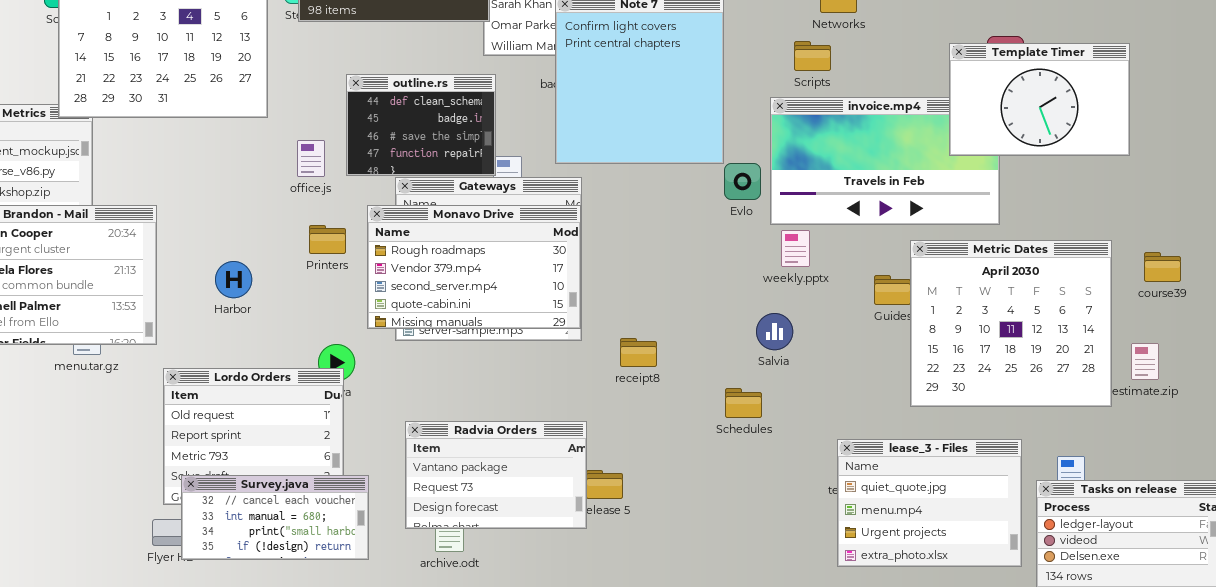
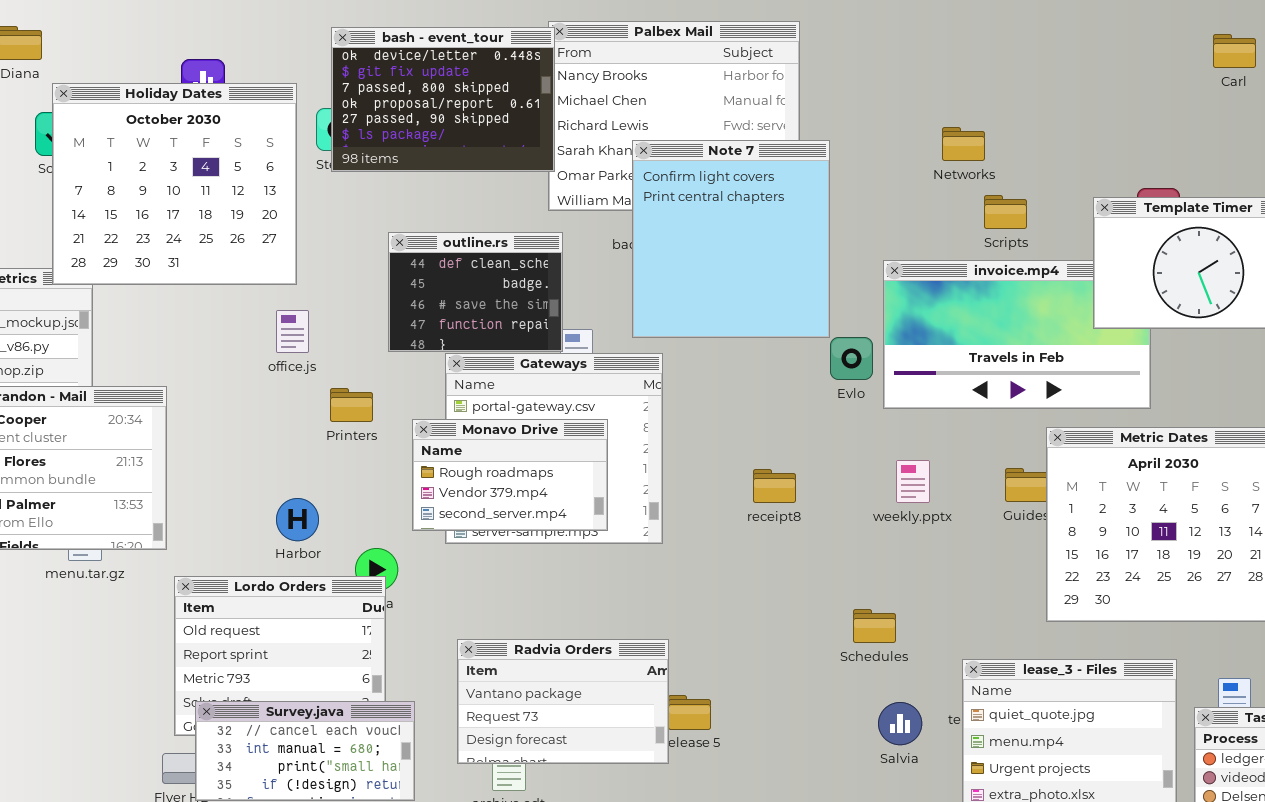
Scripts: [794,41,831,71] -> [984,195,1027,229], moved
office.js: [297,140,325,177] -> [276,310,309,353], moved
Monavo Drive: [367,205,581,329] -> [412,419,608,531], resized
Printers: [309,225,346,254] -> [330,388,373,422], moved
weekly.pptx: [781,230,810,267] -> [896,460,930,503], moved
Harbor: [215,261,252,298] -> [276,498,319,541], moved
Salvia: [756,313,793,350] -> [878,702,922,745], moved
receipt8: [620,338,657,367] -> [753,469,796,503], moved
Schedules: [725,388,762,418] -> [853,609,896,643], moved

